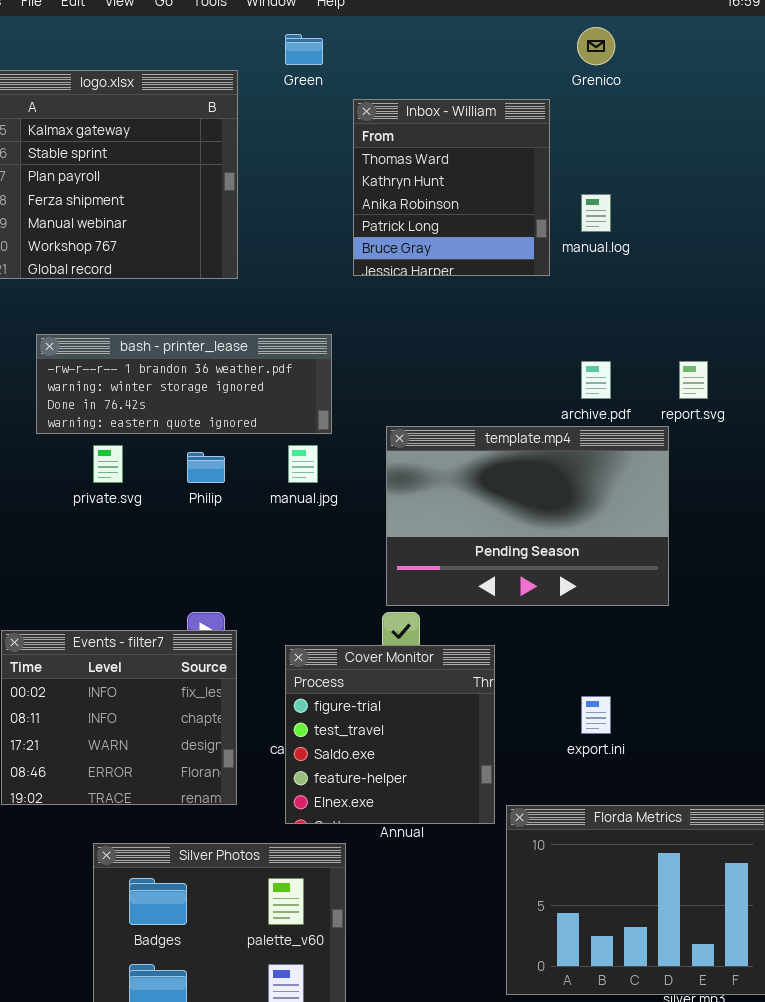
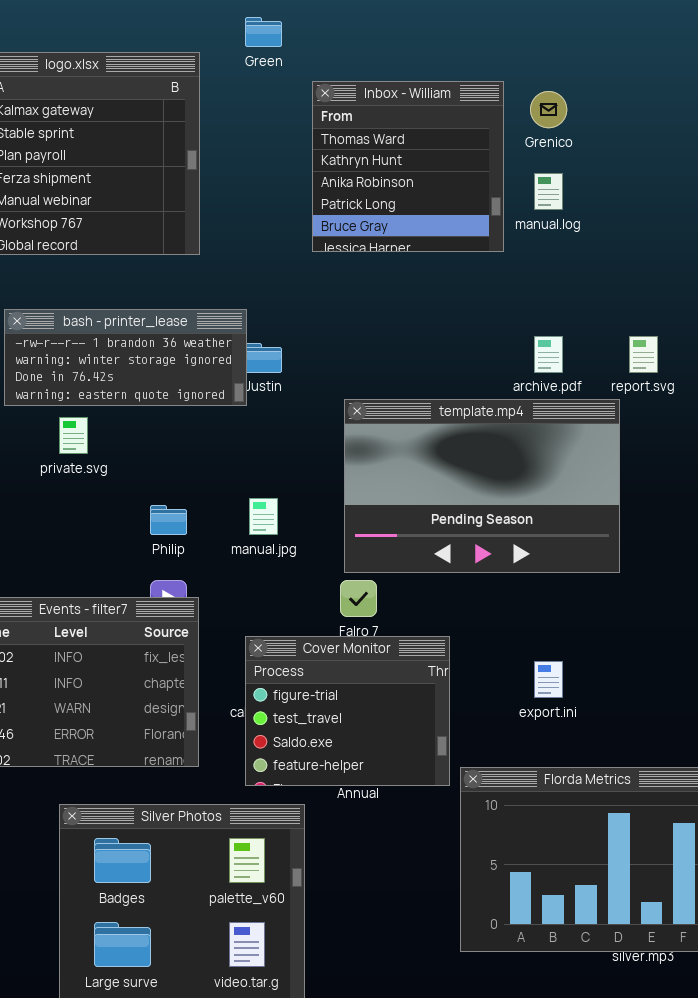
Grenico: [577,27,615,65] -> [530,91,567,128], moved
bash - printer_lease: [36,334,332,434] -> [4,309,247,406], resized
manual.jpg: [288,445,318,483] -> [249,498,278,535], moved
Philip: [187,452,225,483] -> [150,505,187,535], moved
Cover Monitor: [285,645,495,824] -> [245,636,450,786], resized

